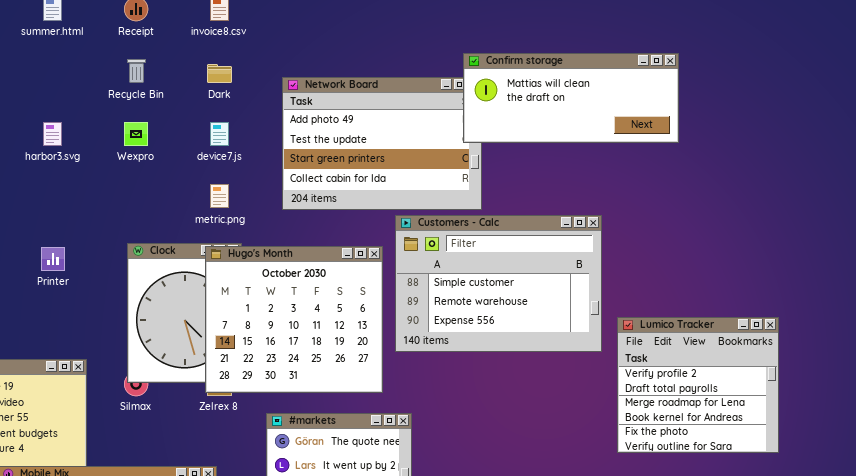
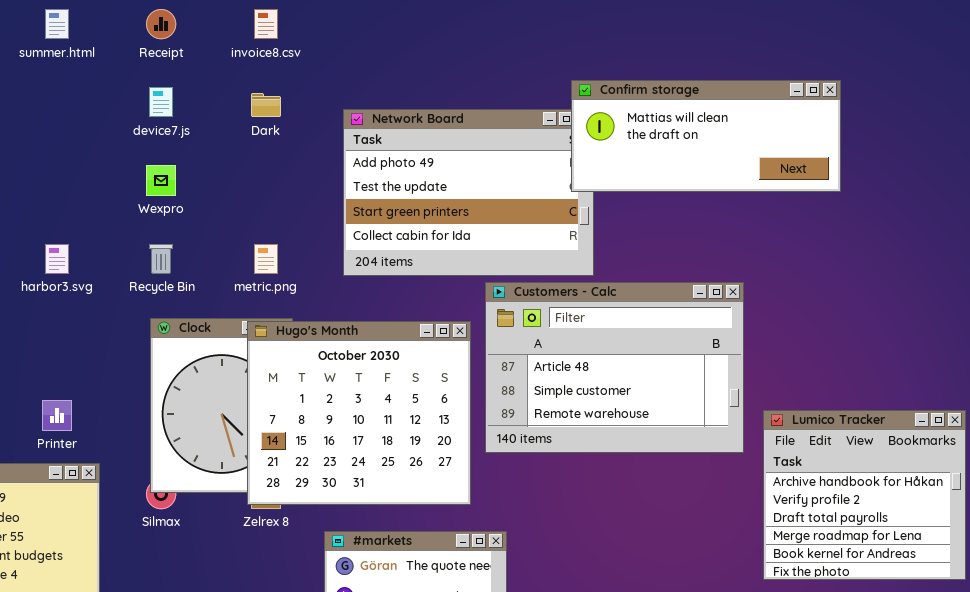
Recycle Bin: [127,59,146,83] -> [149,244,173,274], moved
harbor3.svg: [43,122,62,146] -> [45,244,69,274], moved
device7.js: [210,122,229,146] -> [149,87,173,117], moved
Customers - Calc: [395,215,602,352] -> [485,282,744,453], scrolled up 1 row
Printer: [41,247,65,271] -> [42,400,72,431], moved
Lumico Tracker: [617,317,779,453] -> [763,410,966,580], scrolled up 1 row

